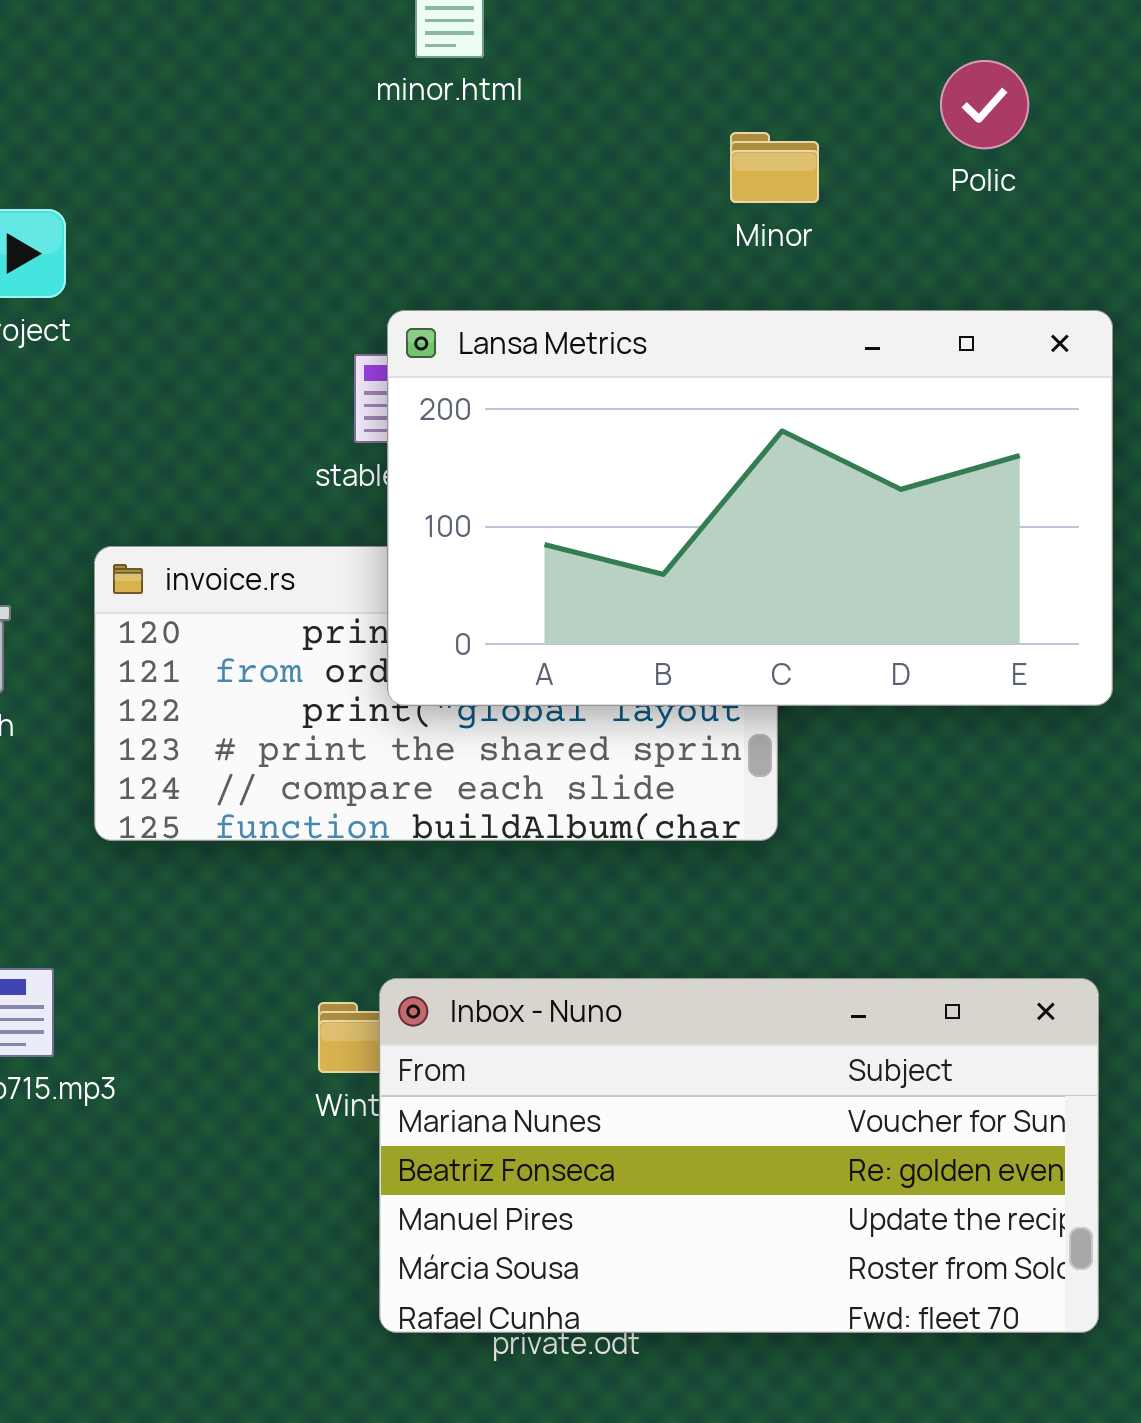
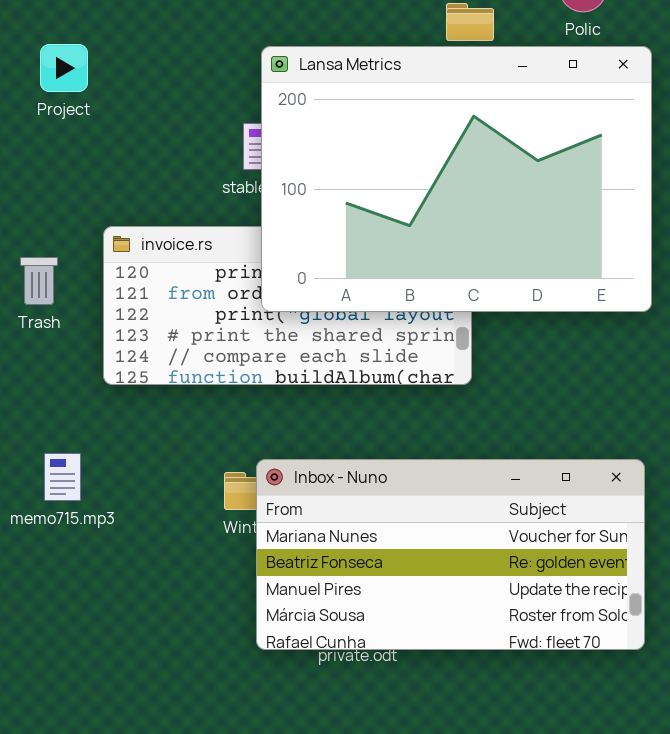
Lansa Metrics: [387,310,1113,706] -> [261,46,652,312], resized

